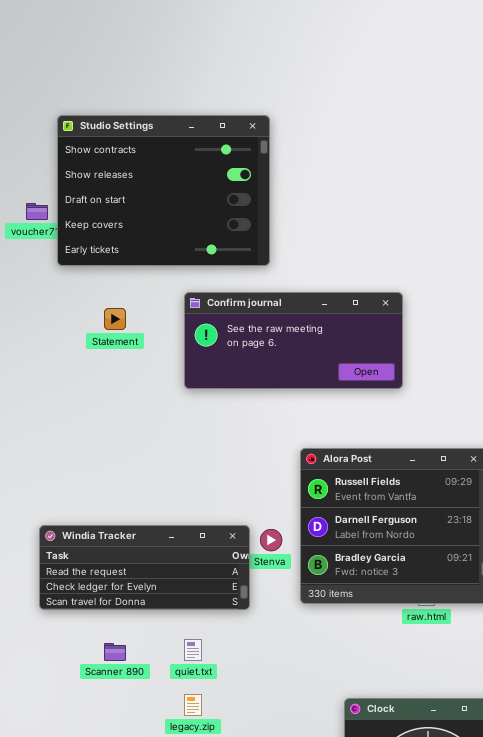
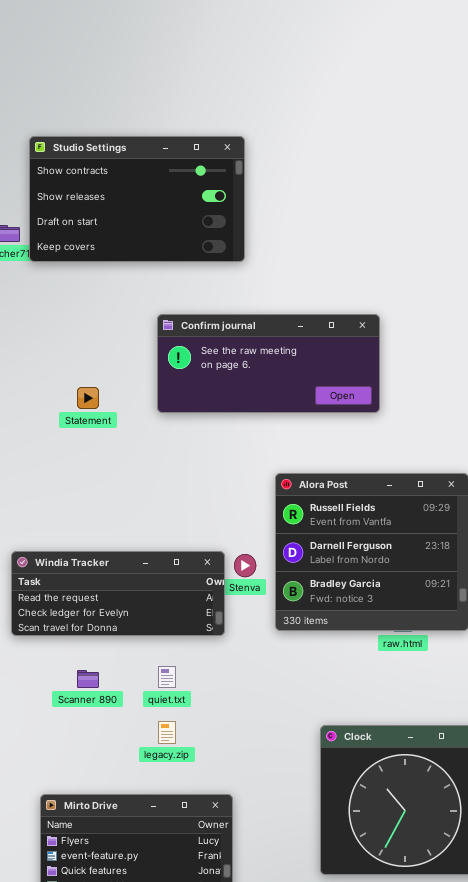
Studio Settings: [57,115,270,266] -> [29,136,245,262], resized
Statement: [104,308,126,330] -> [77,387,99,409], moved

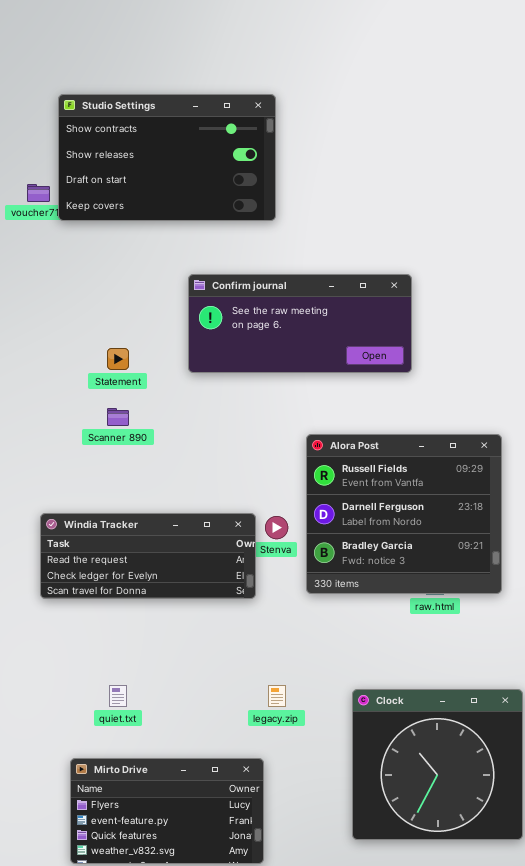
quiet.txt: [158,666,176,688] -> [109,685,127,707], moved
Scanner 890: [77,670,99,688] -> [107,408,129,426], moved
legacy.zip: [158,721,176,744] -> [268,685,286,707], moved

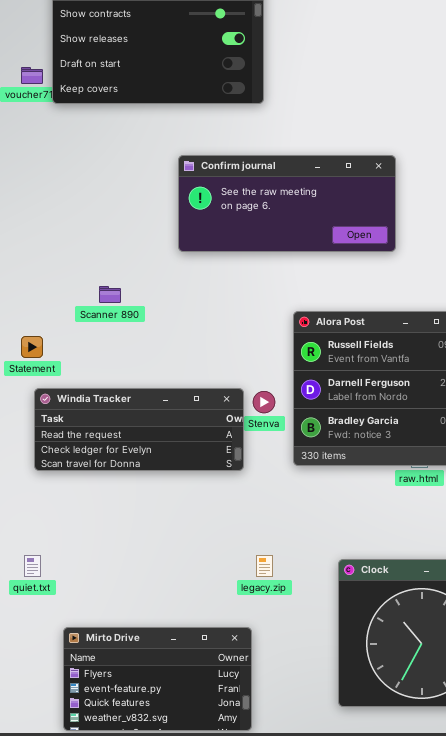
Statement: [107,348,129,370] -> [21,336,43,358], moved
quiet.txt: [109,685,127,707] -> [24,555,41,577], moved

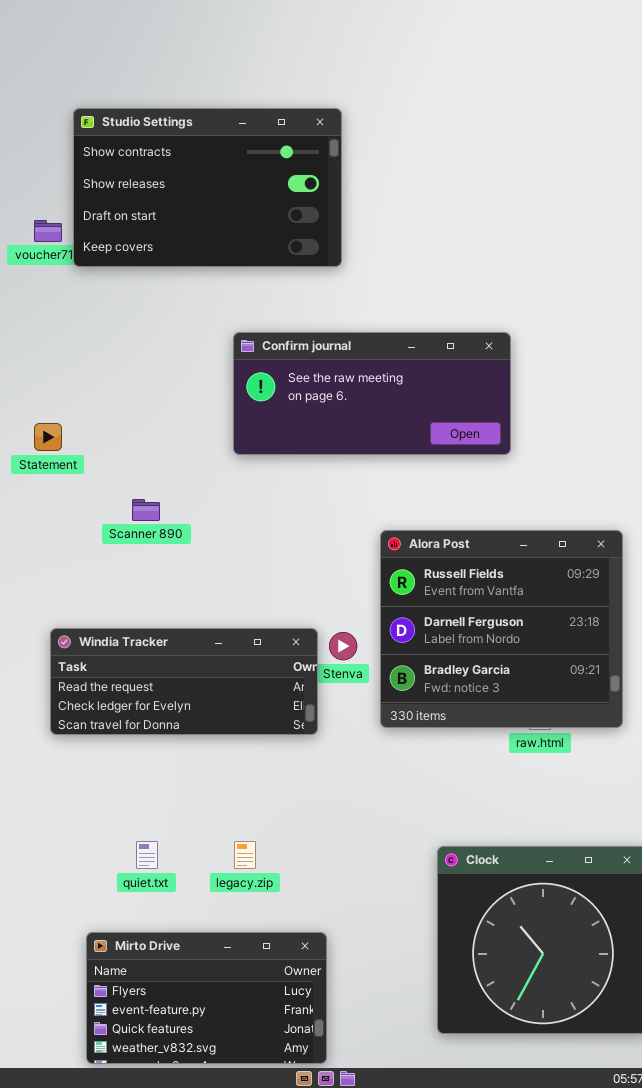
Statement: [21,336,43,358] -> [34,423,62,451], moved
quiet.txt: [24,555,41,577] -> [136,841,158,869], moved
legacy.zip: [256,555,273,577] -> [234,841,256,869], moved

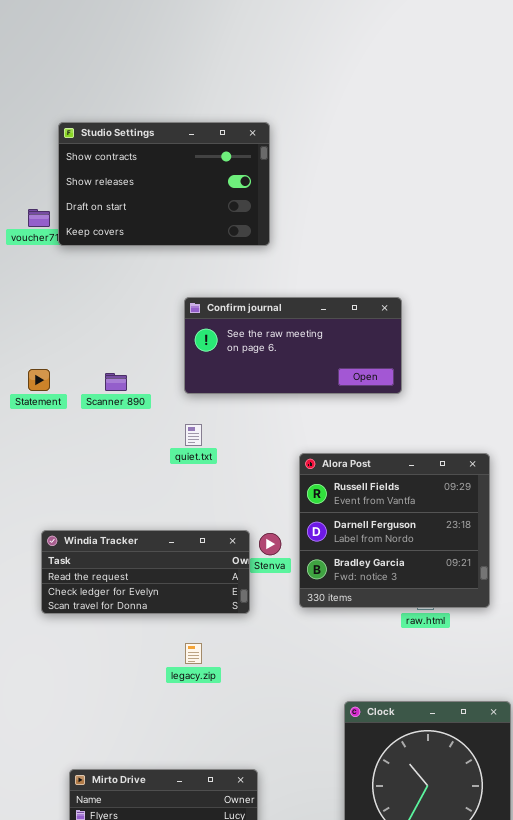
Scanner 890: [132,499,160,521] -> [105,373,127,391], moved
quiet.txt: [136,841,158,869] -> [185,424,202,446], moved
legacy.zip: [234,841,256,869] -> [185,643,202,664], moved

